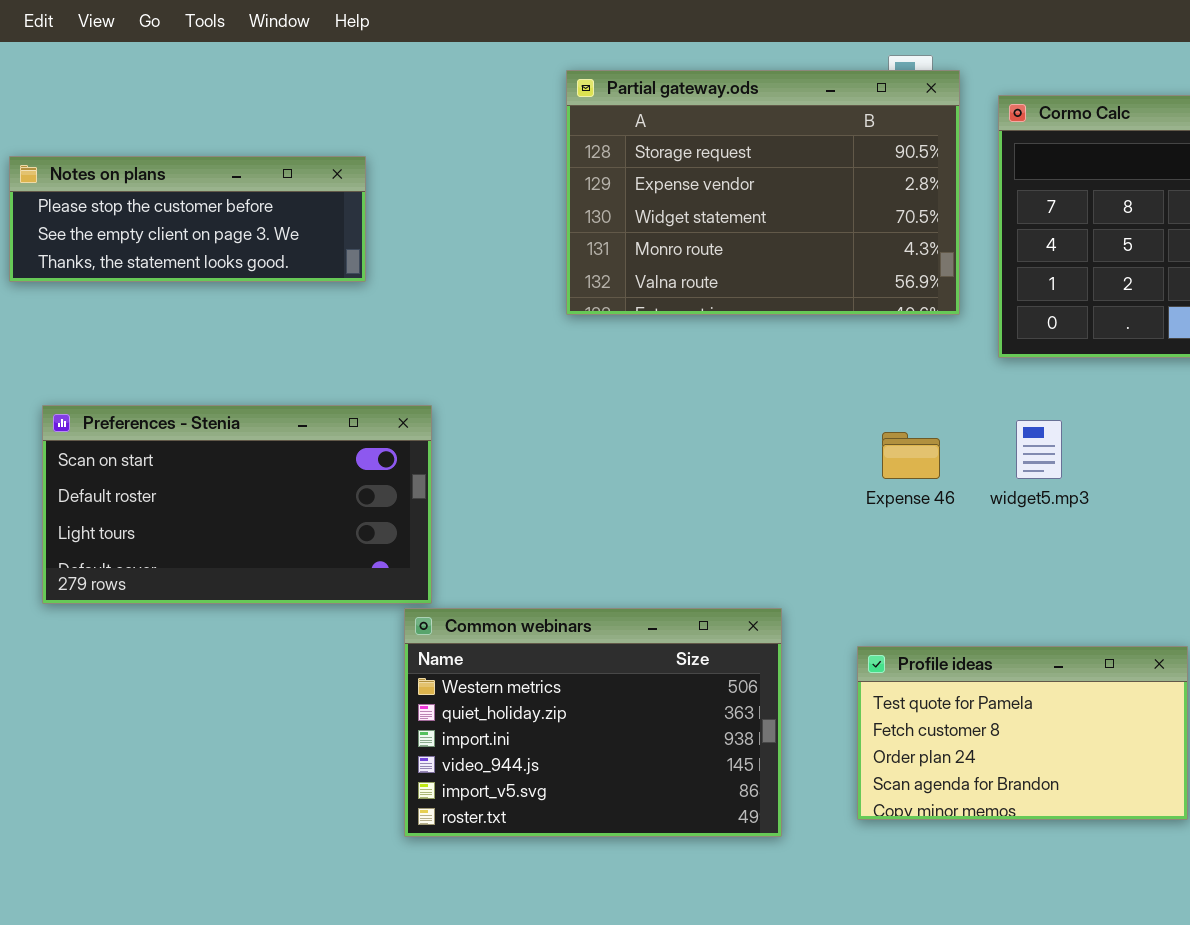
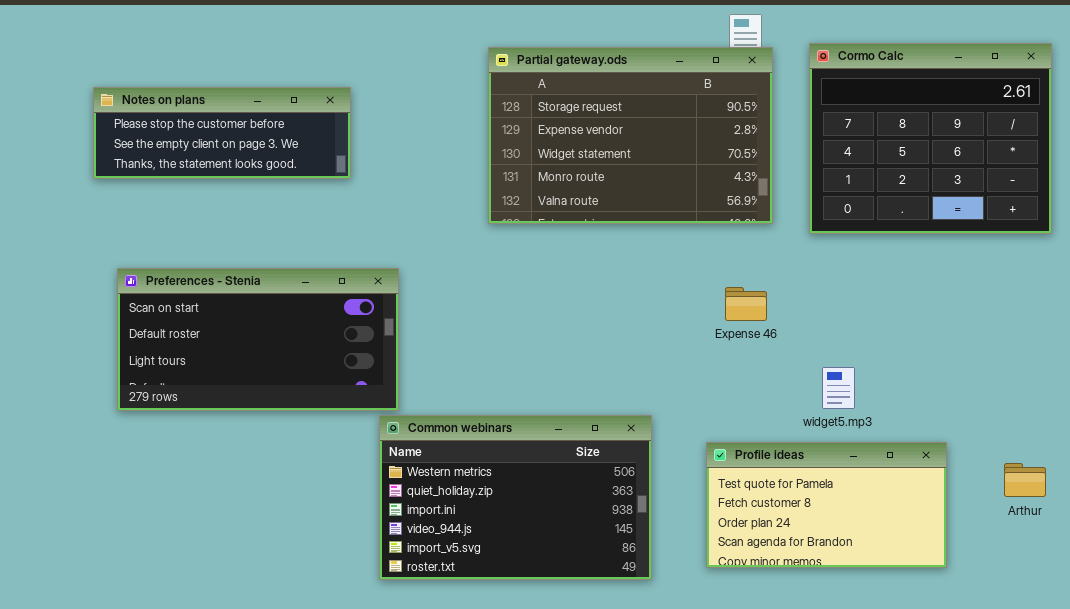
Partial gateway.ods: [566,70,960,315] -> [488,47,773,224], moved
widget5.mp3: [1016,420,1062,479] -> [822,367,855,409], moved

